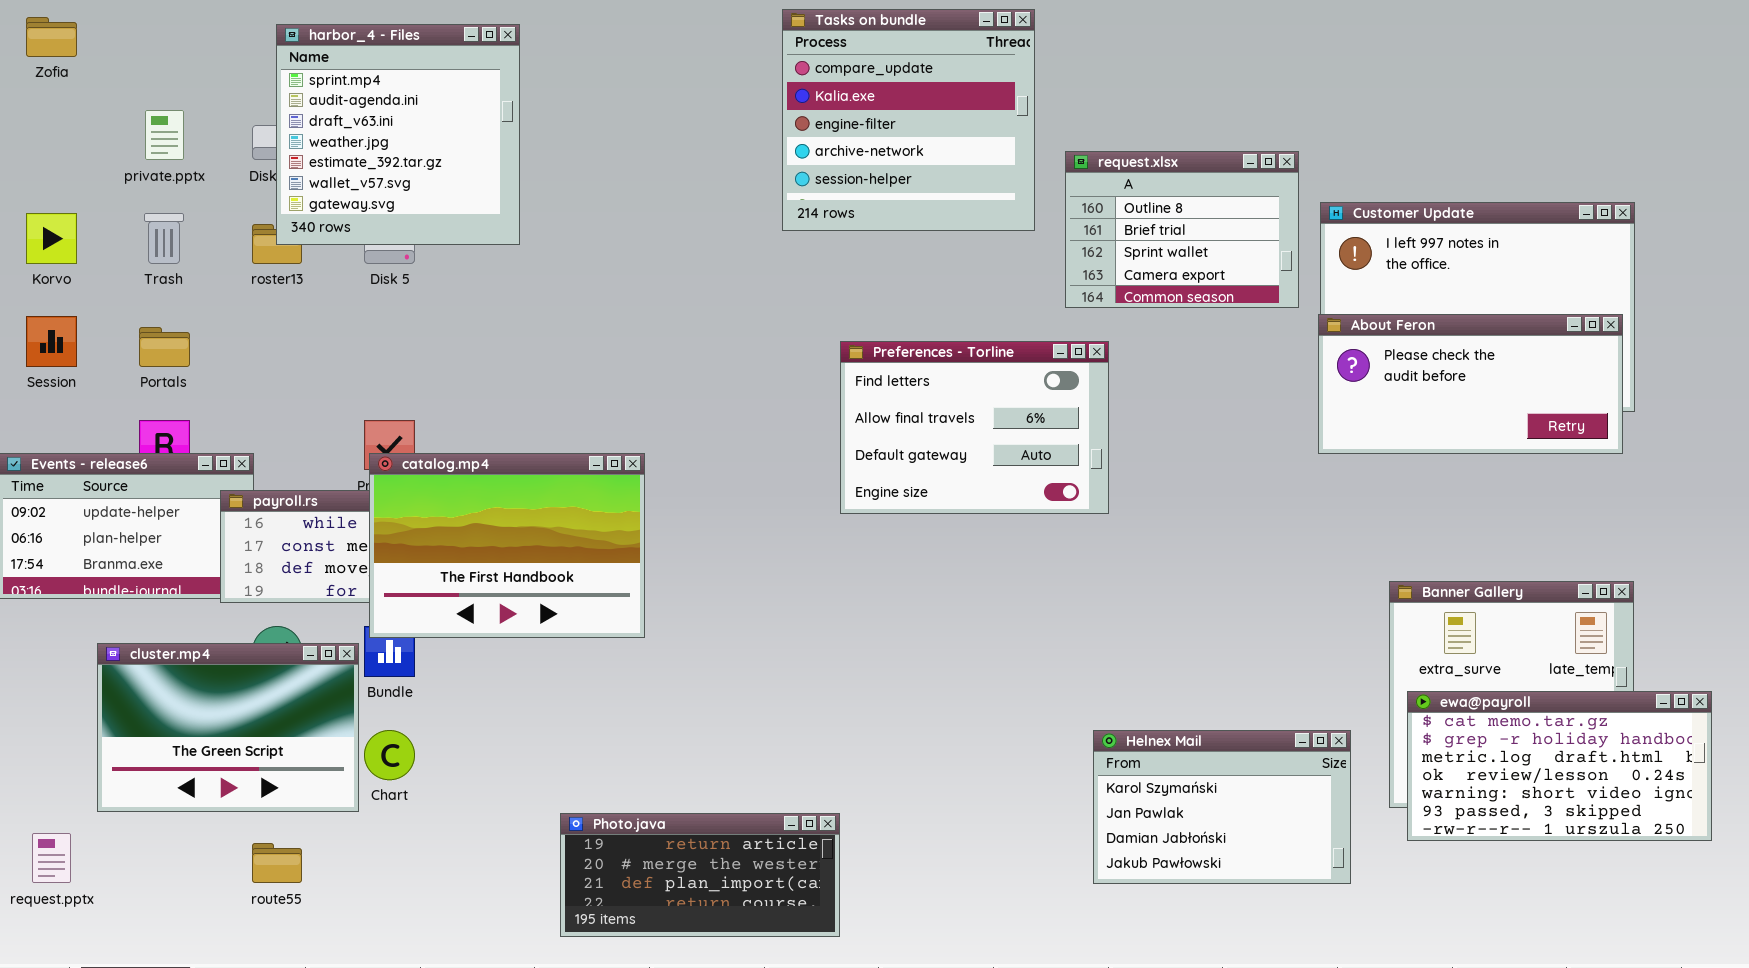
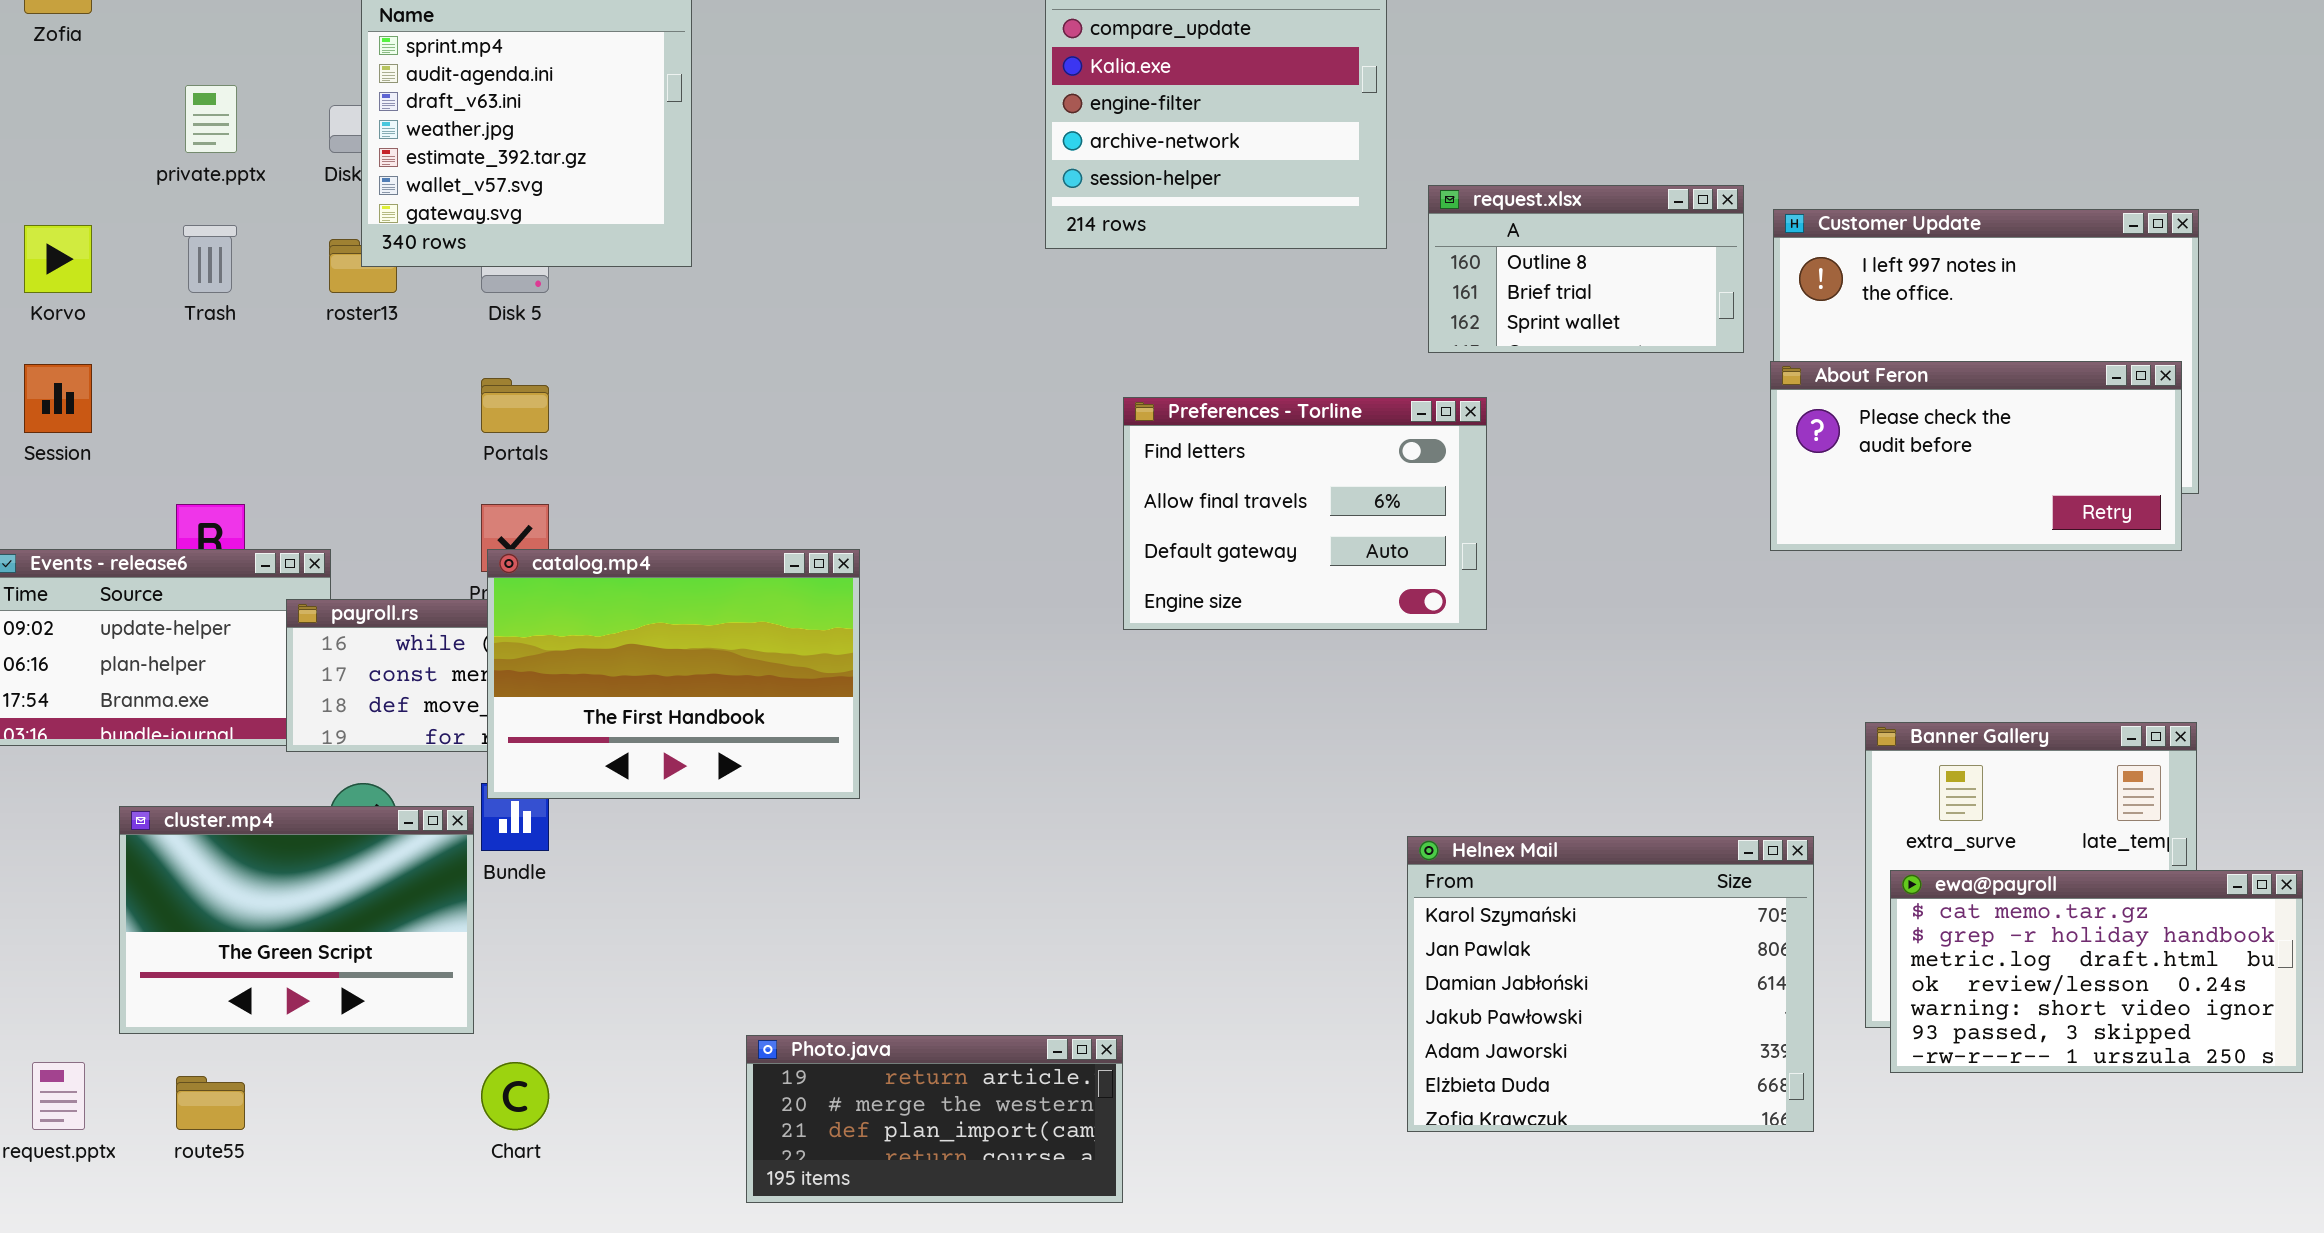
request.xlsx: [1065,151,1299,308] -> [1428,185,1744,353], resized
Portals: [139,327,190,367] -> [481,378,549,433], moved
Chart: [364,730,415,780] -> [481,1062,549,1130], moved
Helnex Mail: [1093,730,1351,884] -> [1407,836,1814,1132], resized
route55: [252,843,302,883] -> [176,1076,245,1130], moved

